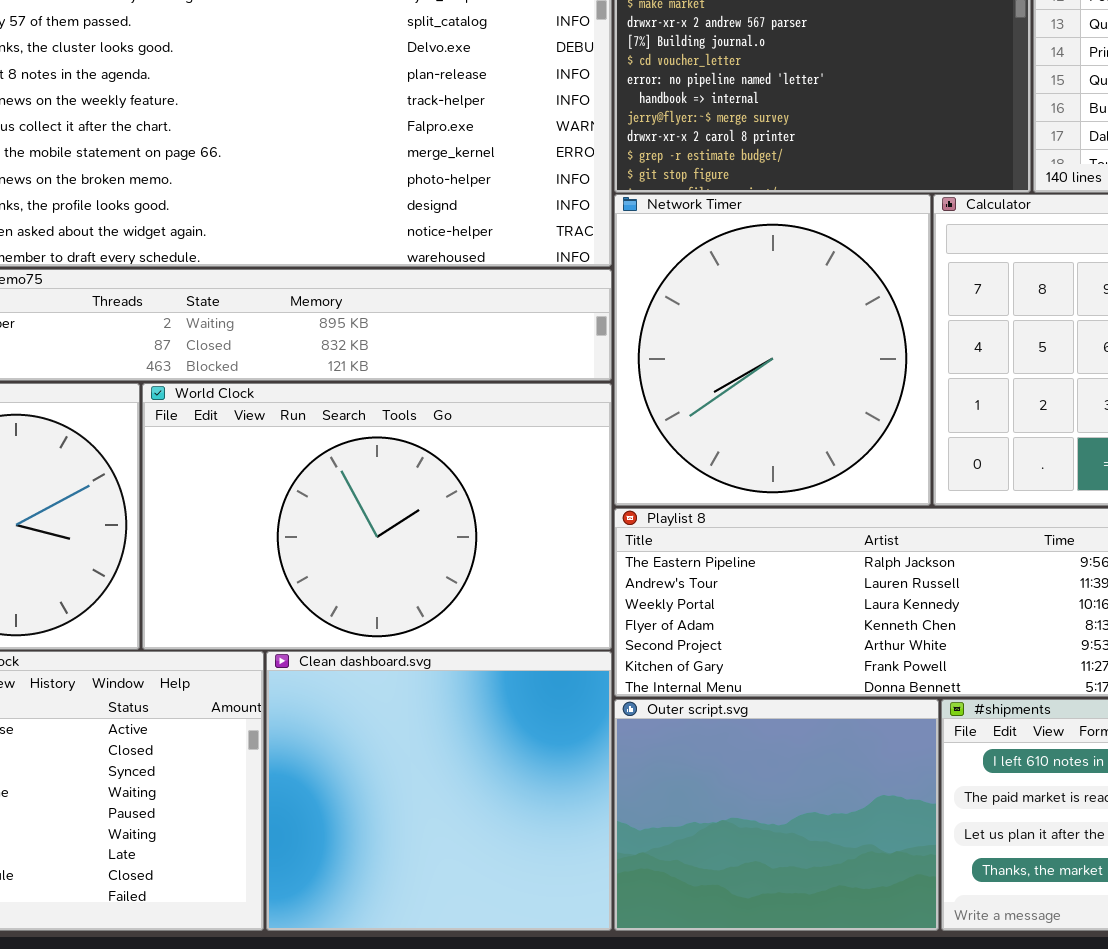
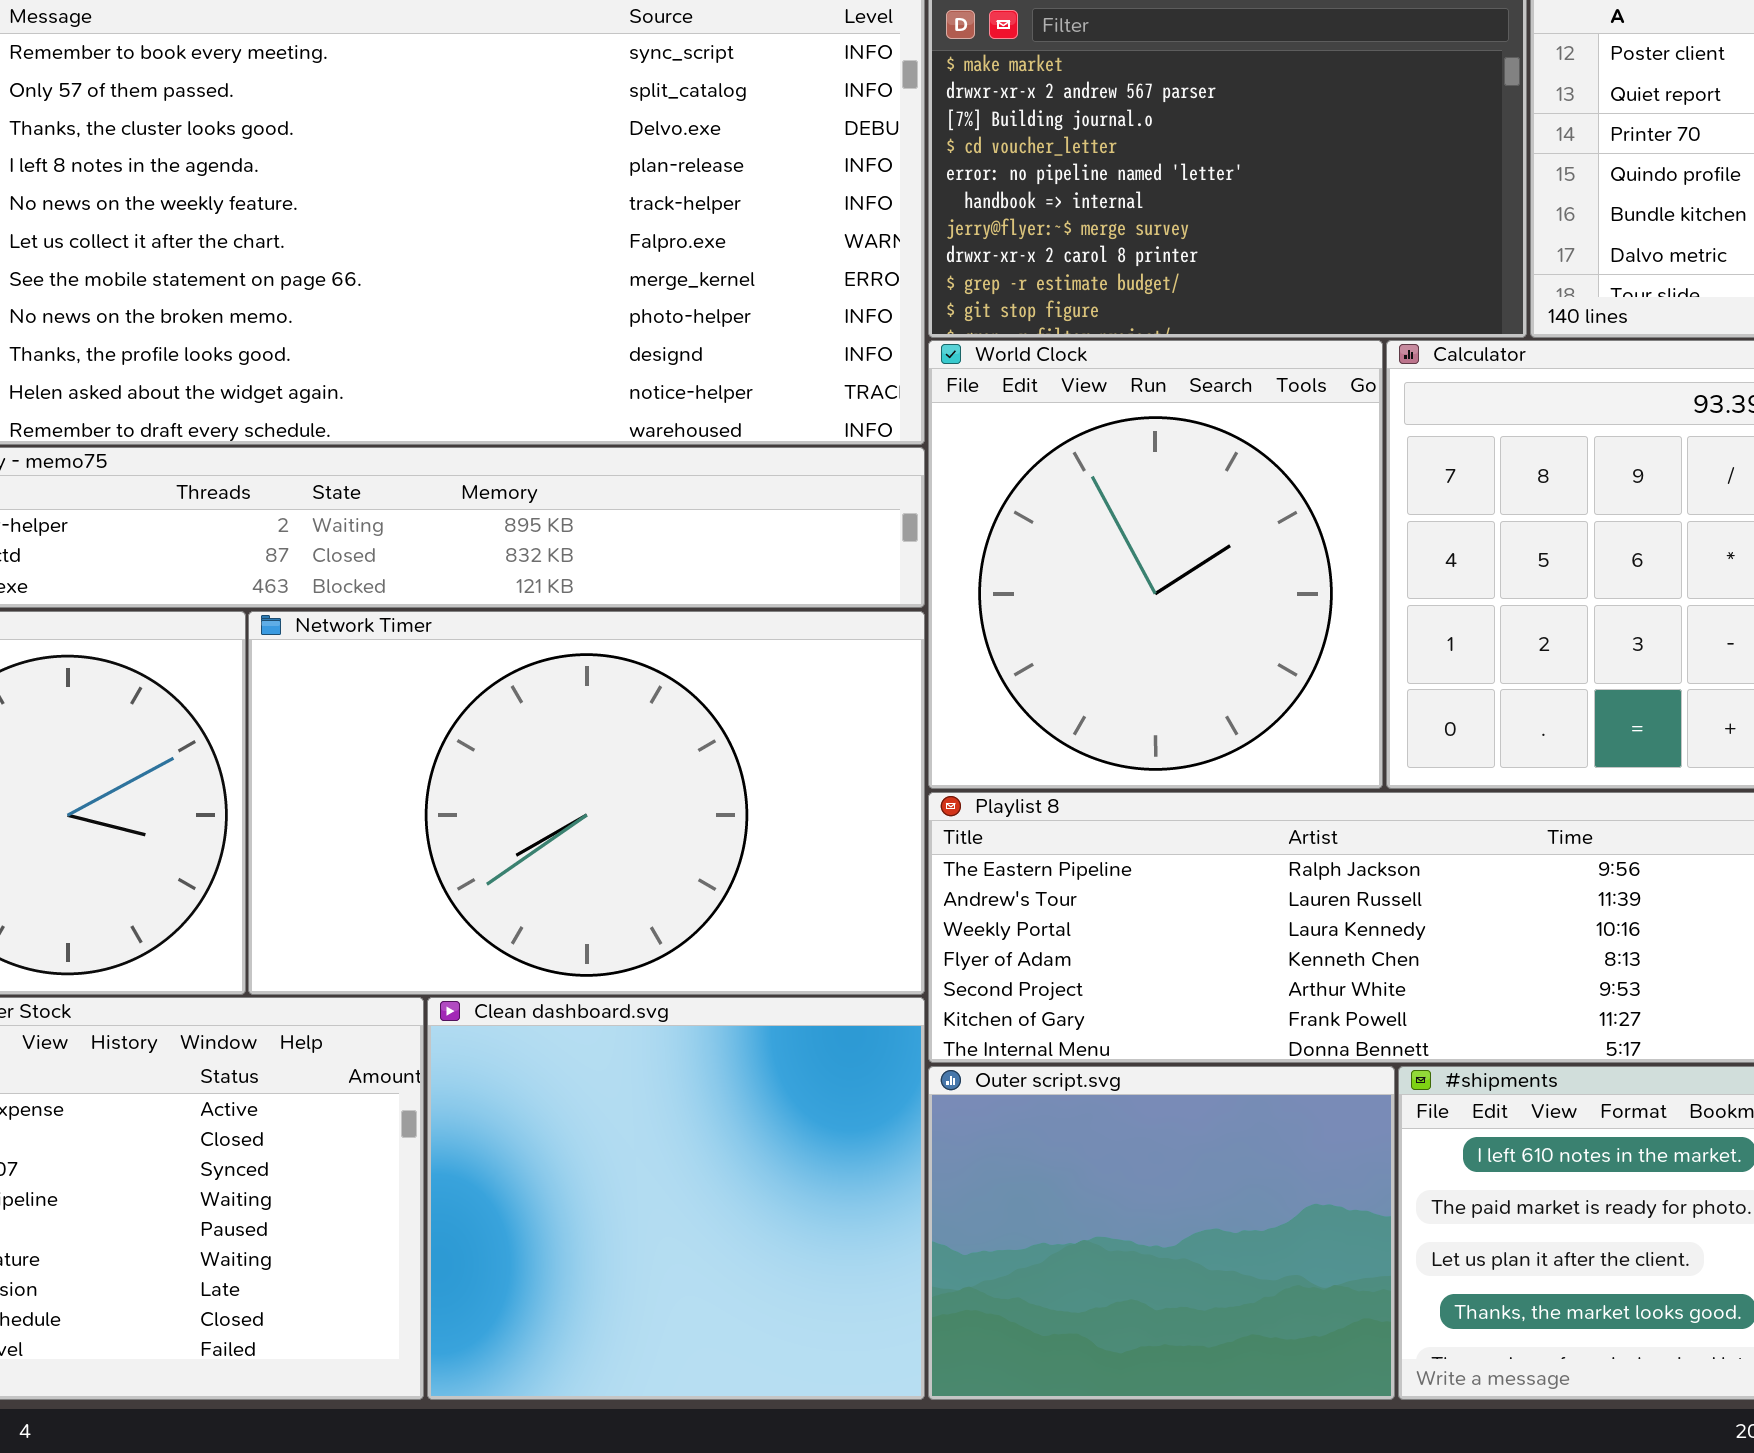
Network Timer: [614,194,931,506] -> [248,611,925,995], moved, resized
World Clock: [142,383,612,650] -> [928,340,1383,789], moved, resized

